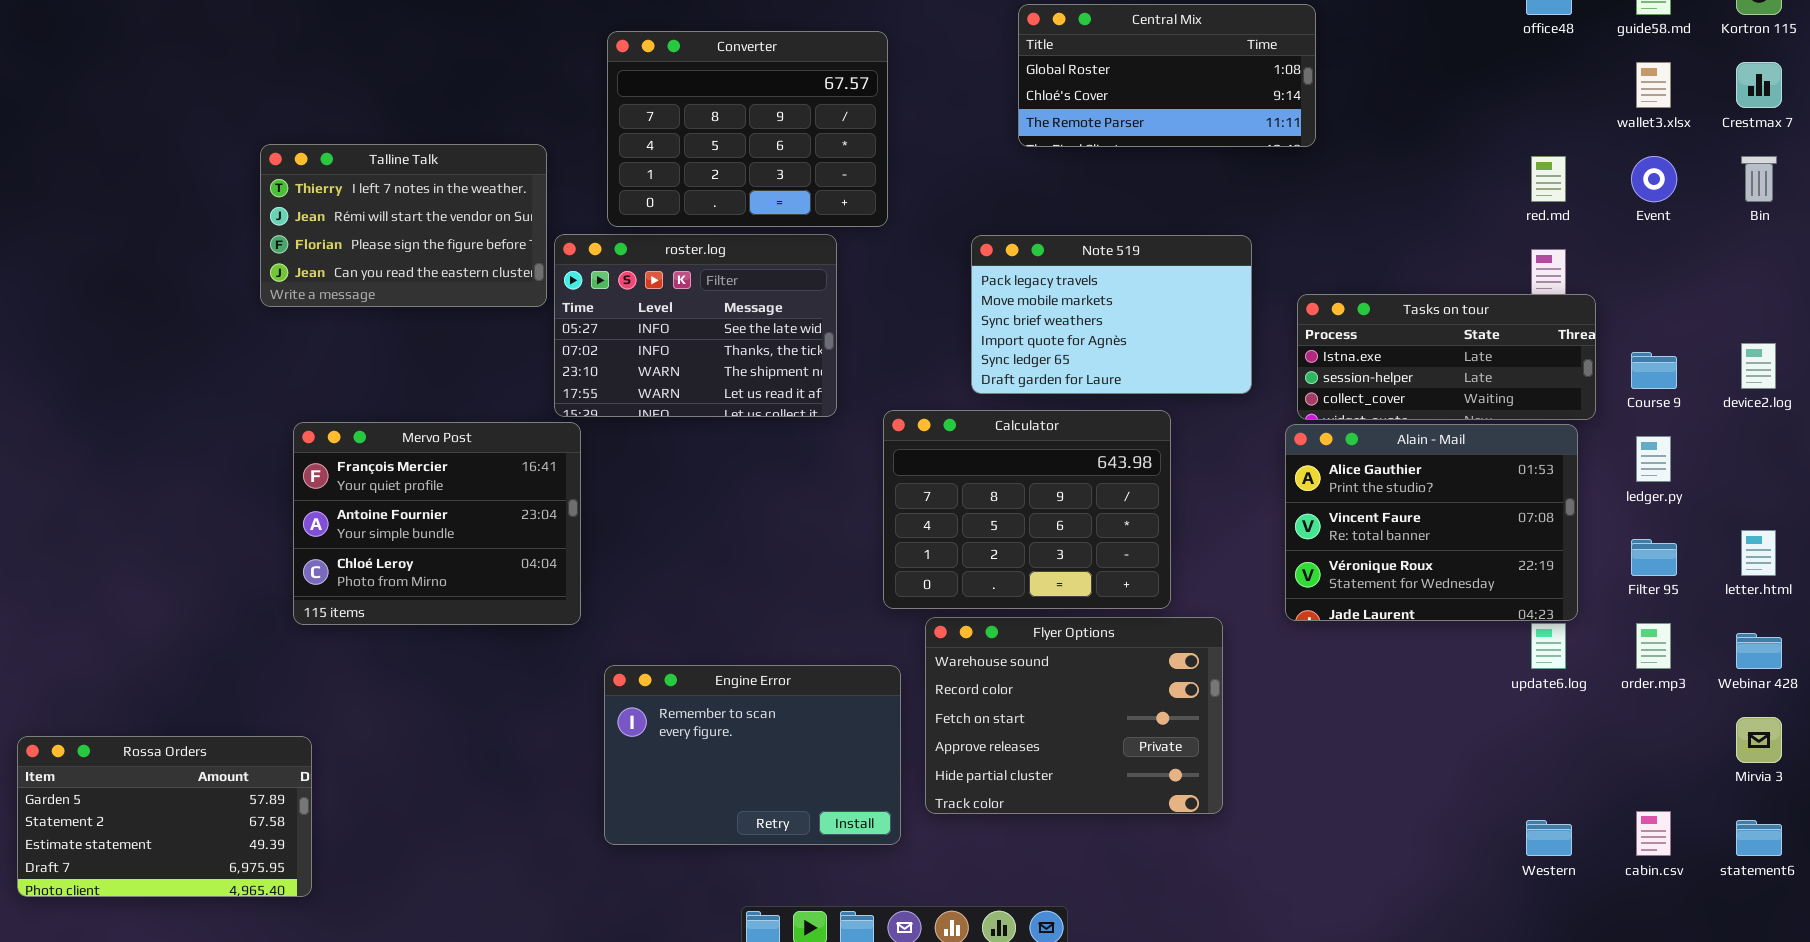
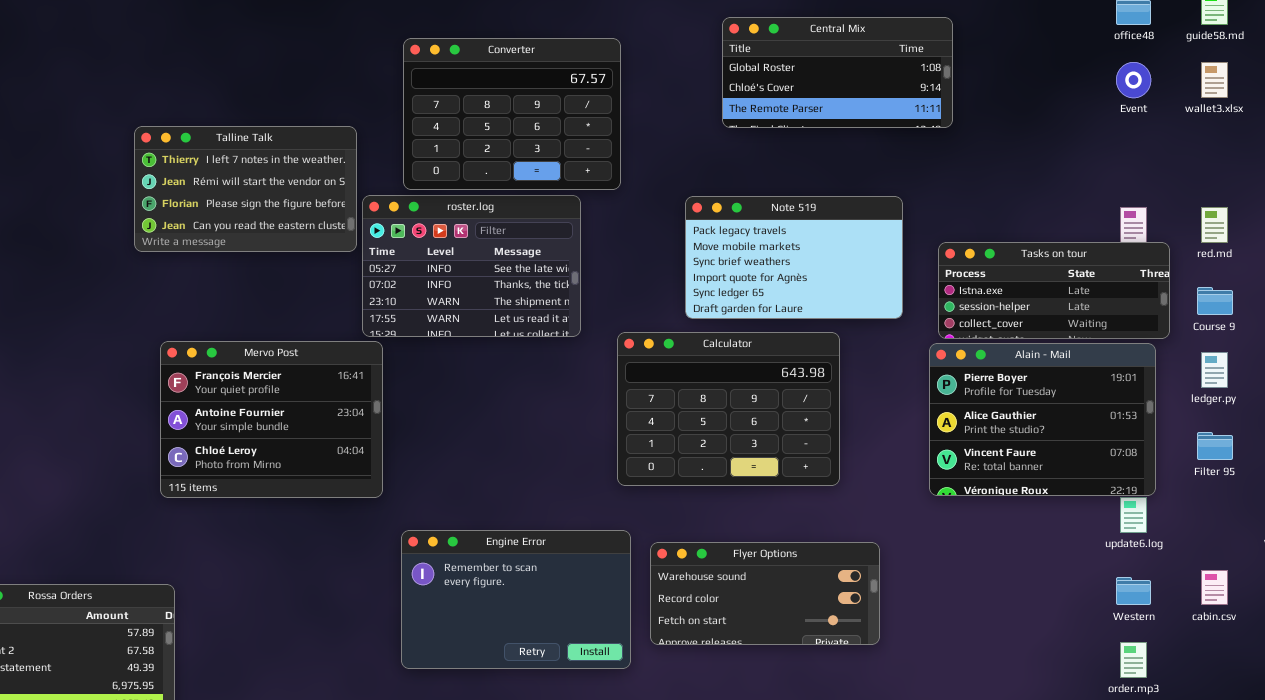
red.md: [1531,156,1566,202] -> [1201,207,1228,243], moved
Event: [1631,156,1677,202] -> [1116,62,1151,98], moved
Alain - Mail: [1285,424,1578,621] -> [929,343,1156,496], scrolled up 1 row
Flyer Options: [925,617,1223,814] -> [650,542,880,645], resized
order.mp3: [1636,623,1671,669] -> [1120,642,1147,678], moved
cabin.csv: [1636,811,1671,856] -> [1201,570,1228,605], moved
Western: [1526,820,1572,856] -> [1116,577,1151,605], moved

